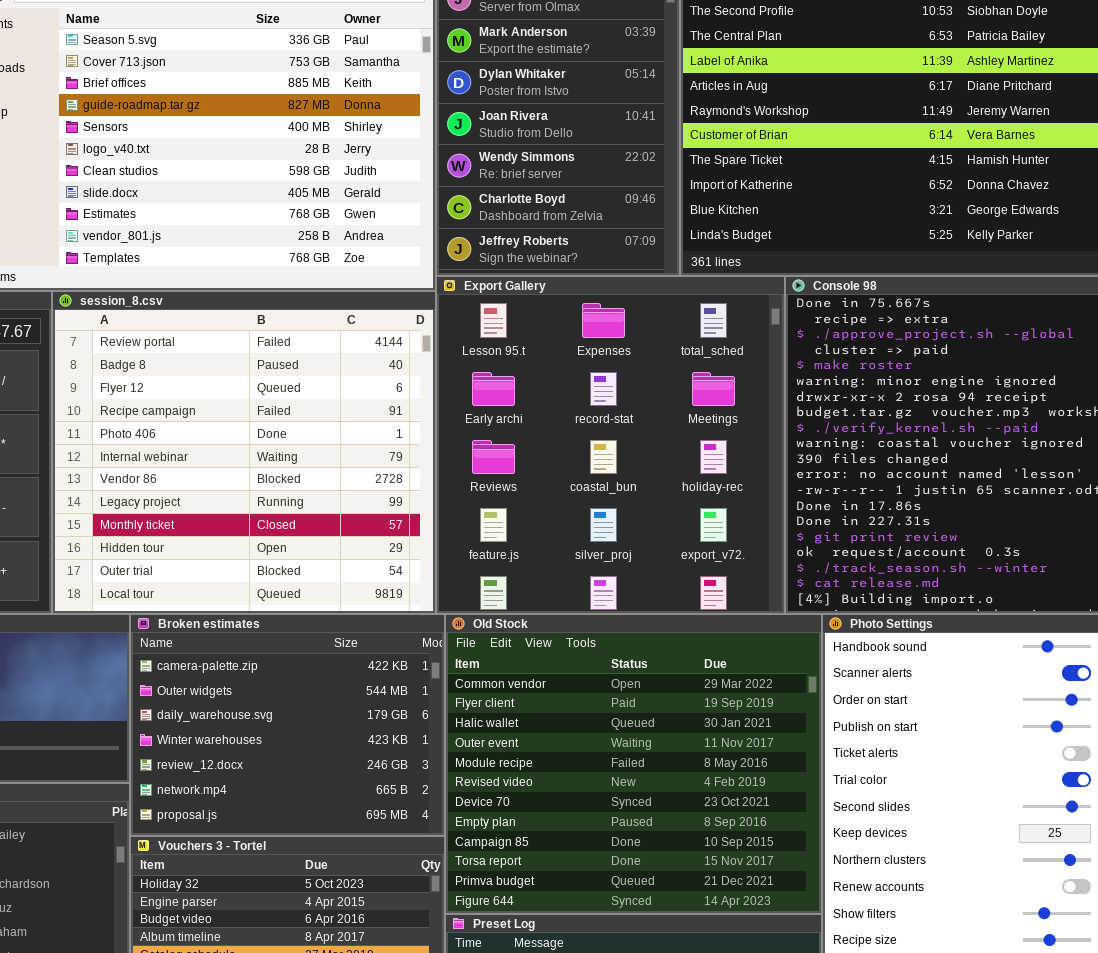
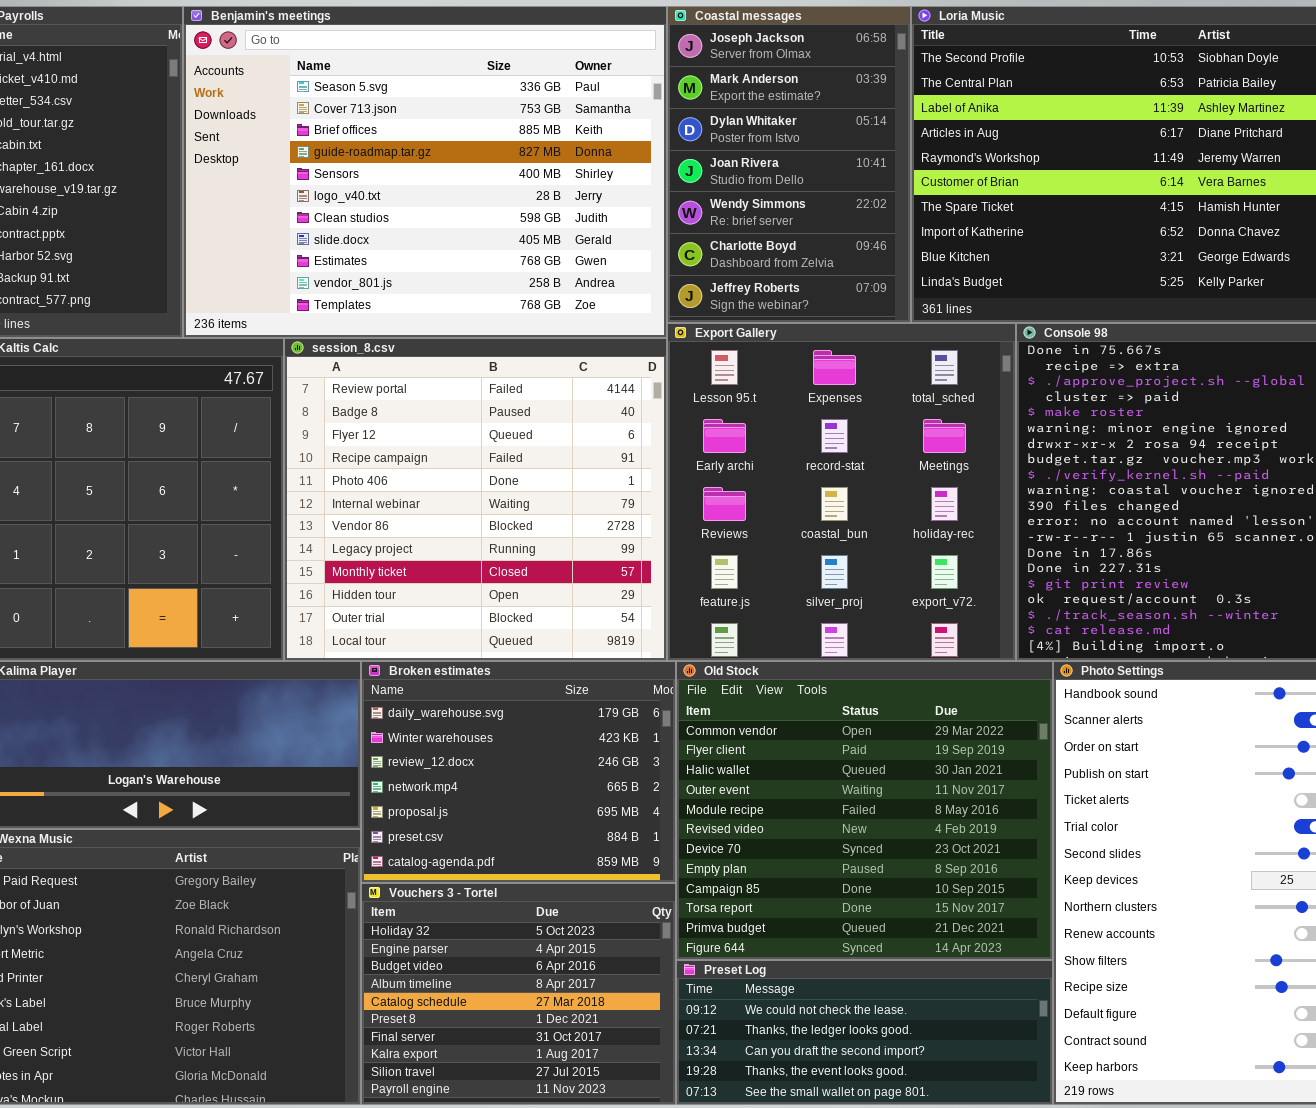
Broken estimates: [130,614,445,836] -> [361,661,676,883], scrolled down 2 rows

